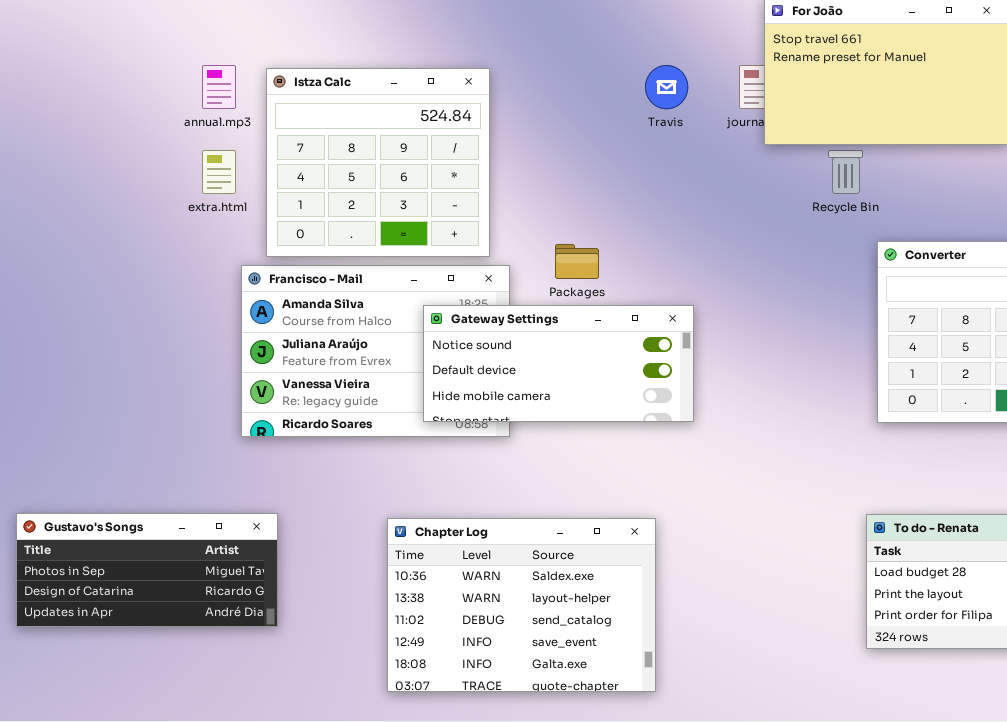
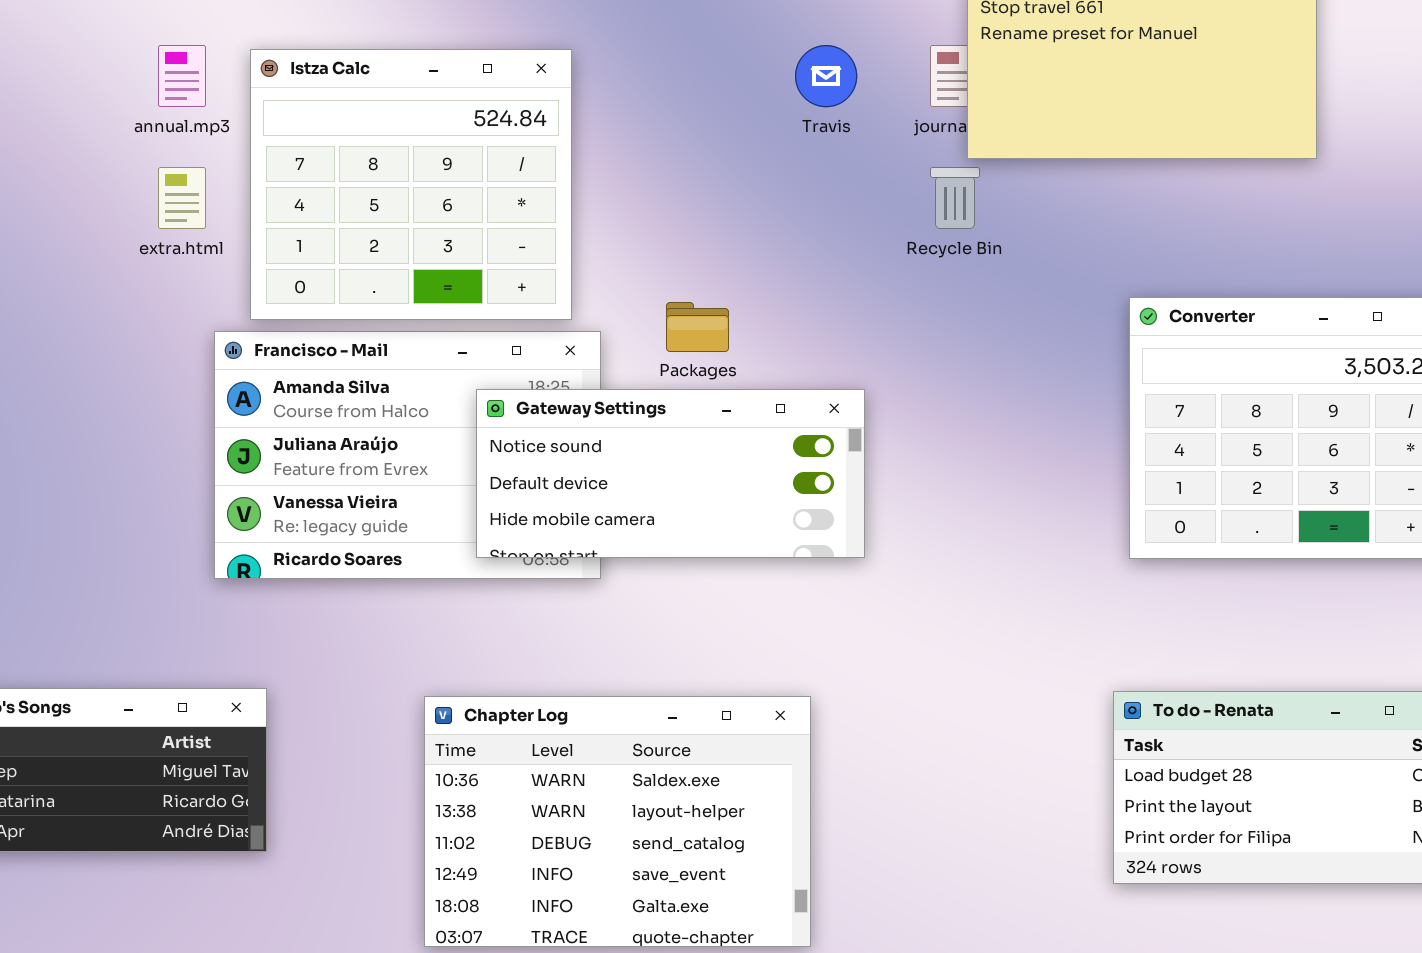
Recycle Bin: [828,150,863,194] -> [930,167,980,229], moved

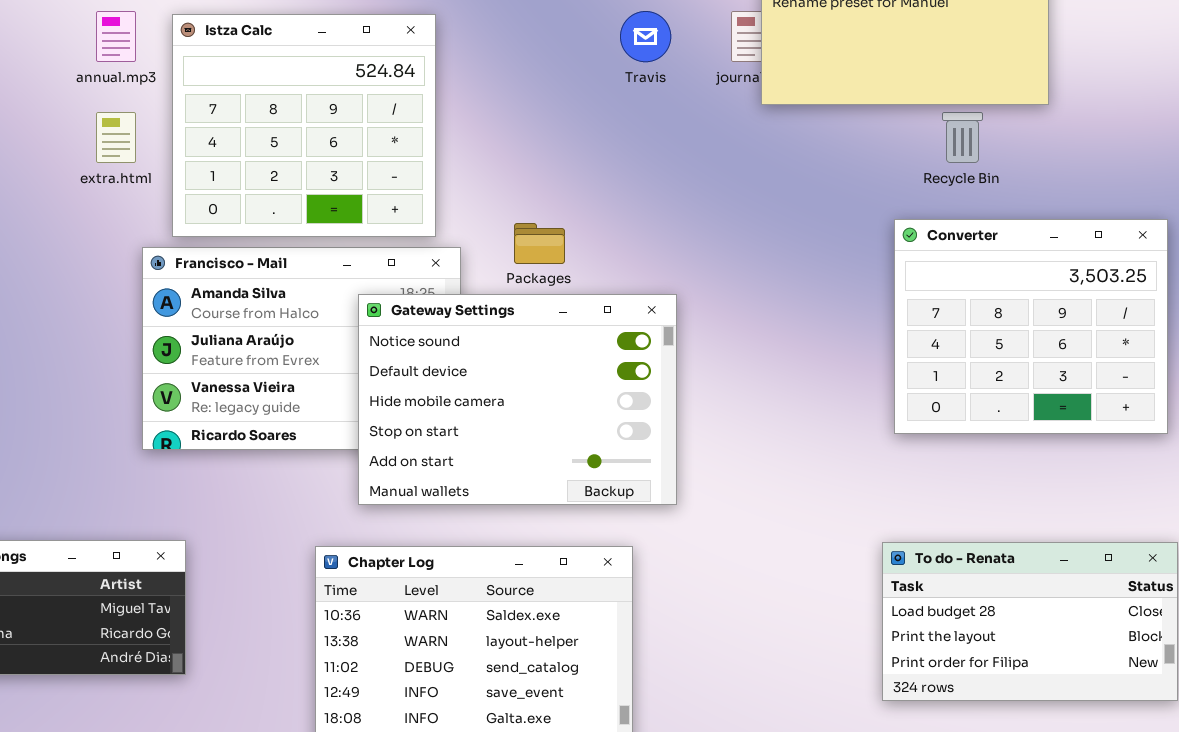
Recycle Bin: [930,167,980,229] -> [942,112,983,163], moved
Gateway Settings: [476,389,865,558] -> [358,294,677,505], resized

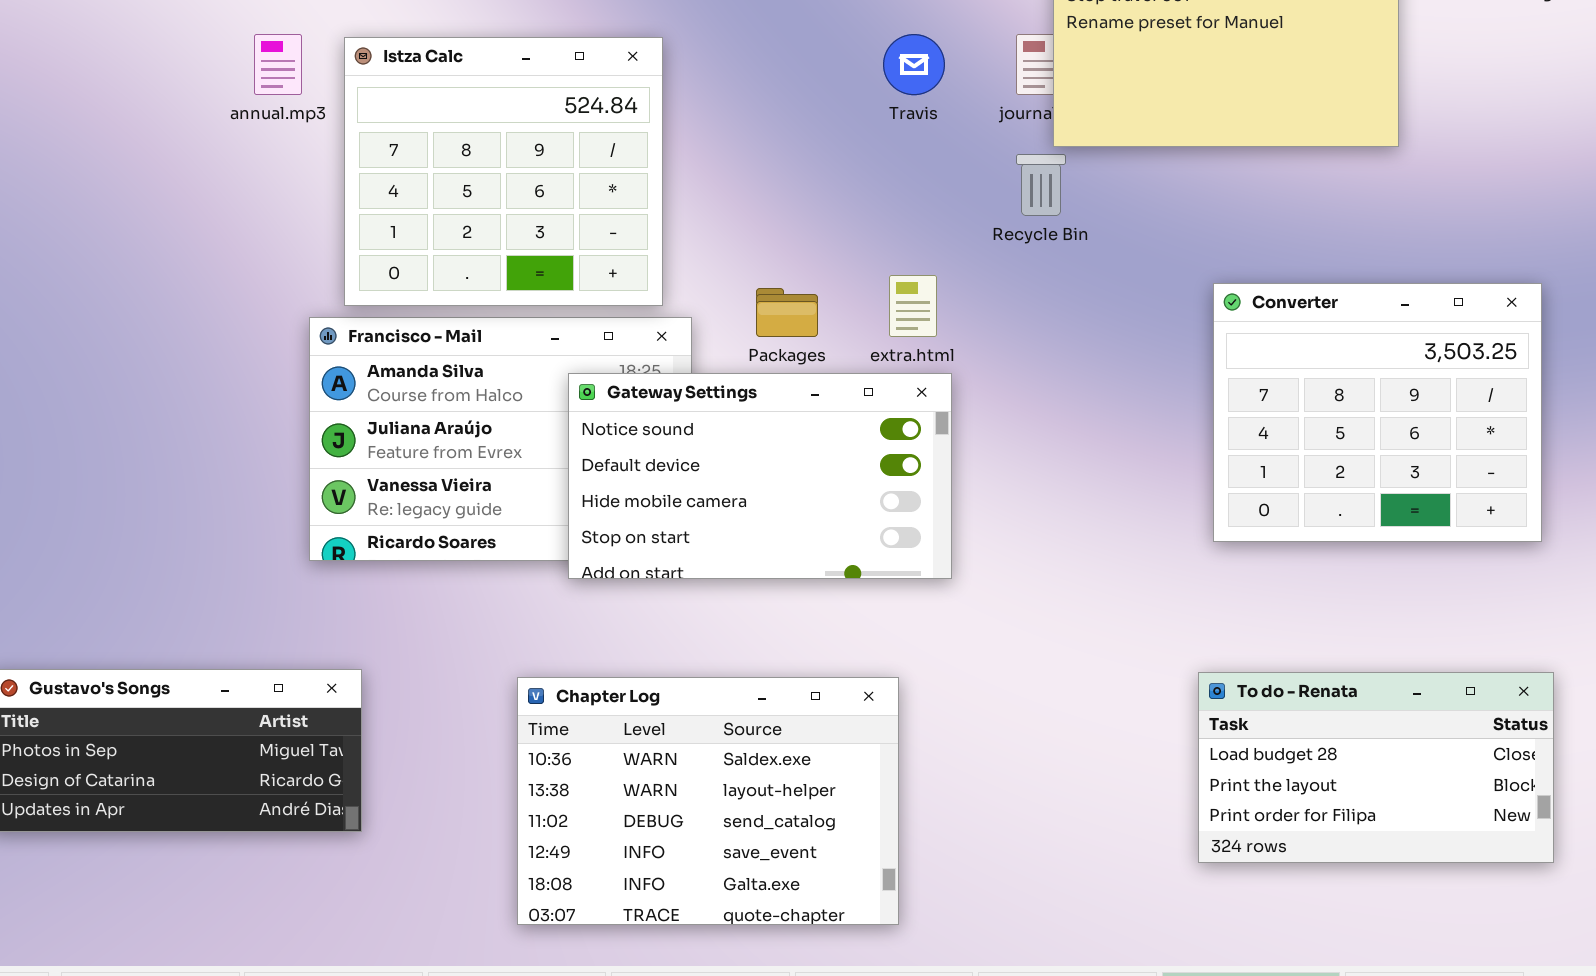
extra.html: [96,112,136,163] -> [889,275,937,337], moved
Recycle Bin: [942,112,983,163] -> [1016,154,1066,216], moved
Gateway Settings: [358,294,677,505] -> [568,373,952,579], resized

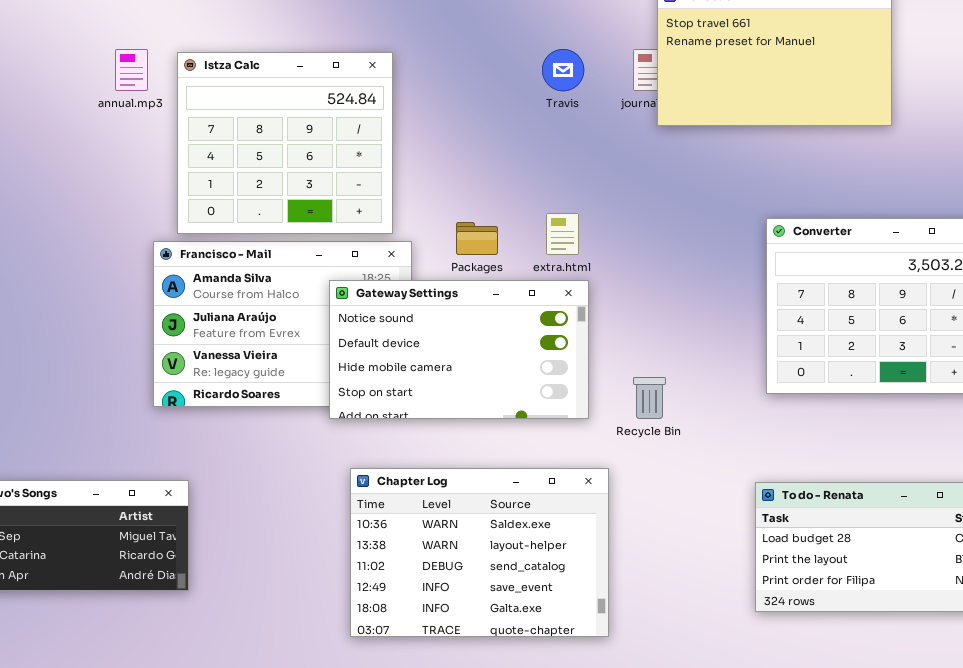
Recycle Bin: [1016,154,1066,216] -> [633,377,666,419], moved
Chapter Log: [517,677,899,925] -> [350,468,609,637], moved

